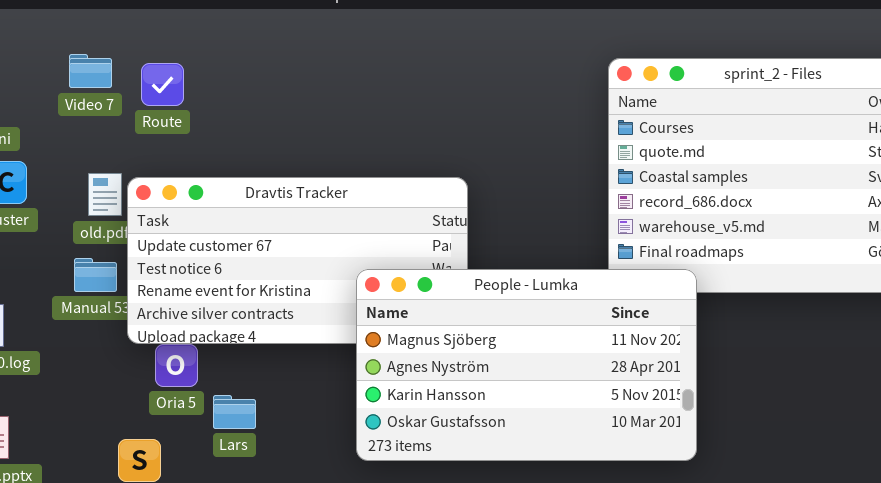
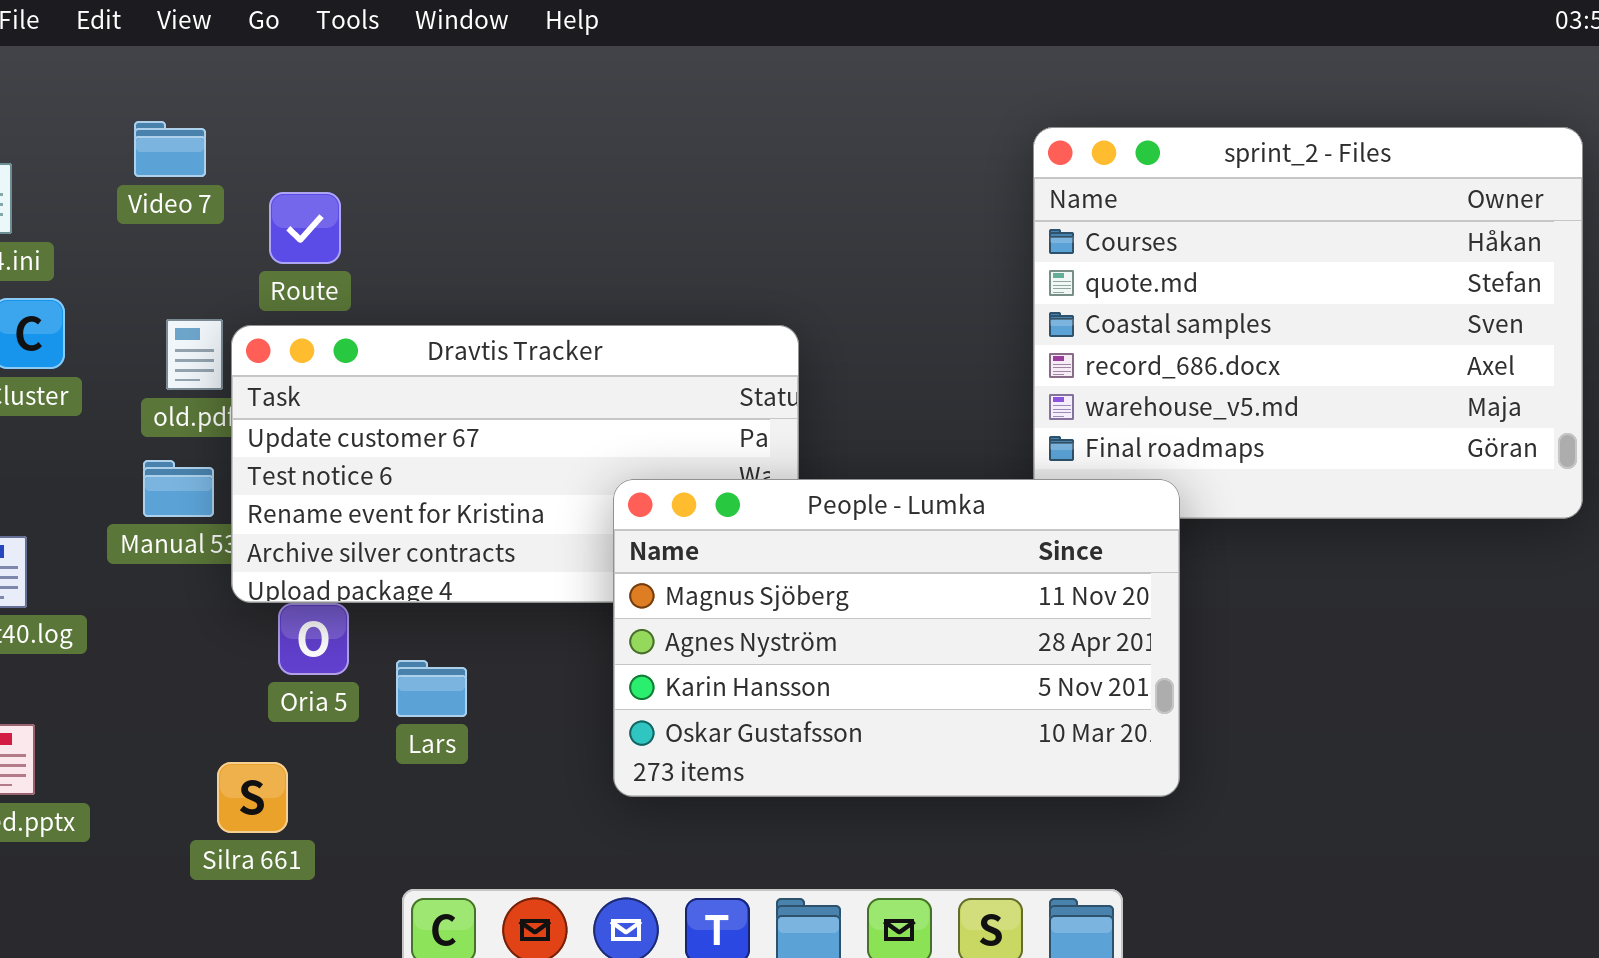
Route: [141,63,184,106] -> [269,192,341,264], moved
Lars: [213,395,256,429] -> [396,660,467,717], moved

